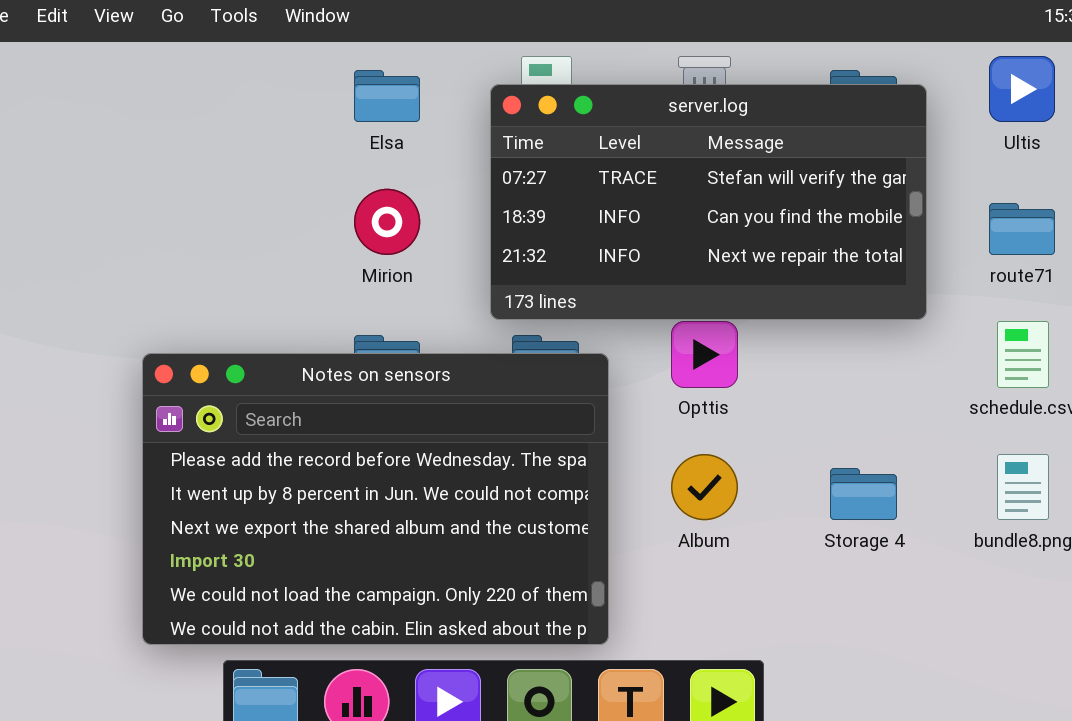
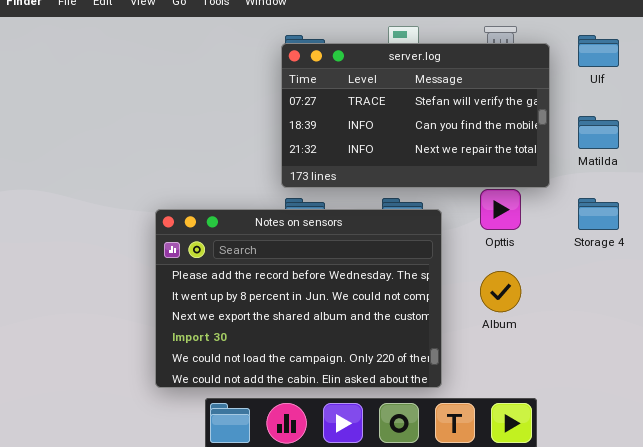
server.log: [490,84,927,320] -> [281,43,550,188], moved
Storage 4: [830,468,897,520] -> [578,198,619,230], moved

